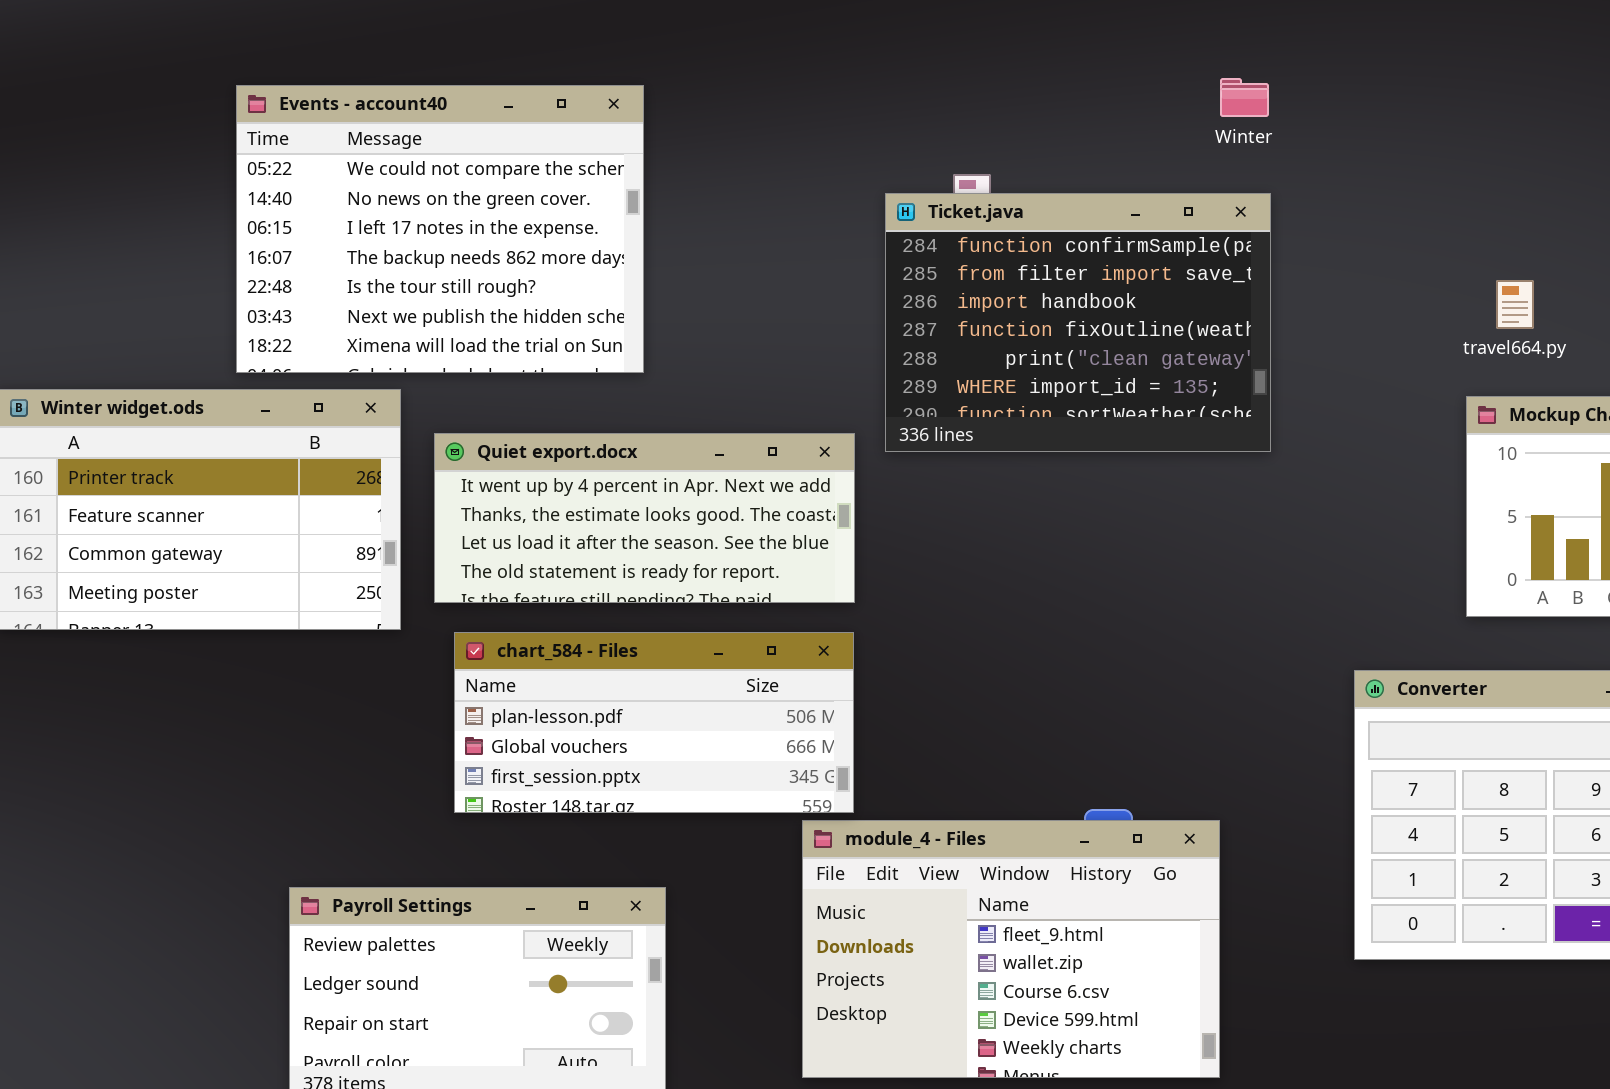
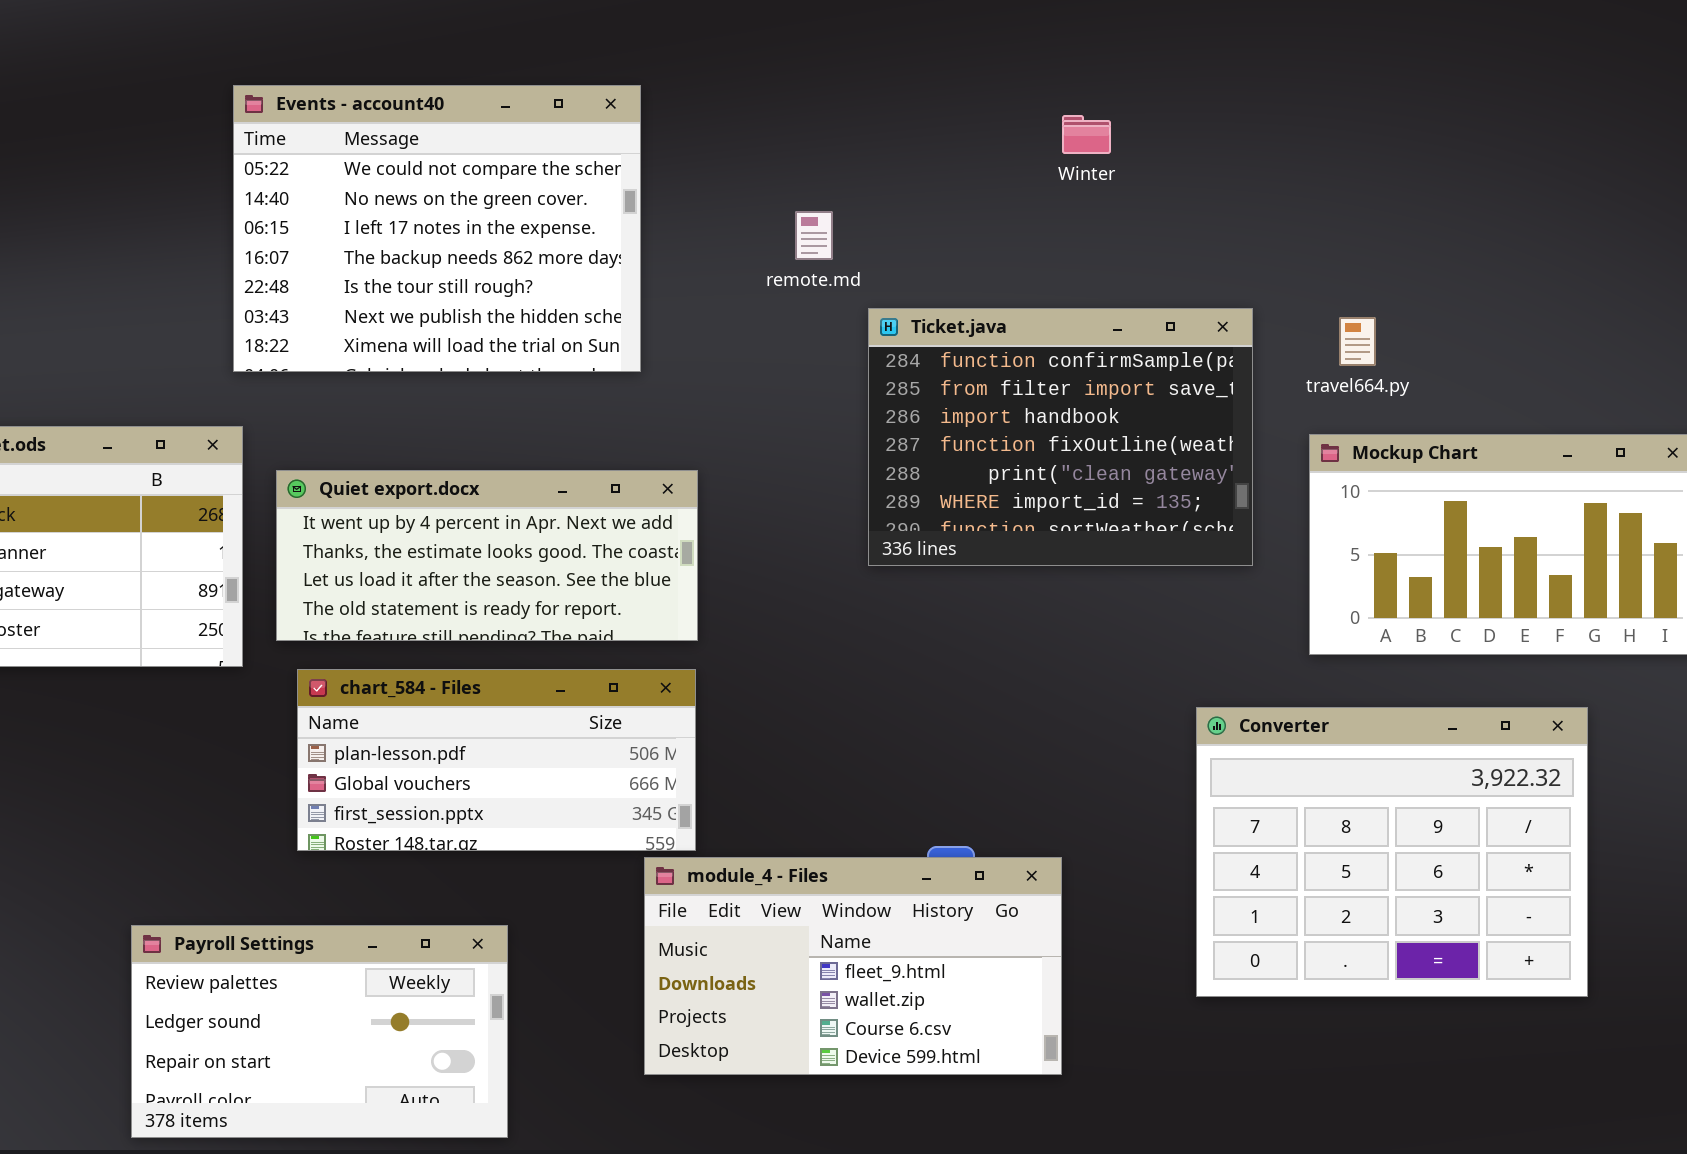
Events - account40: [236,85,644,373] -> [233,85,641,372], moved
Ticket.java: [885,193,1271,452] -> [868,308,1253,566], moved
module_4 - Files: [802,820,1220,1078] -> [644,857,1062,1075], resized

